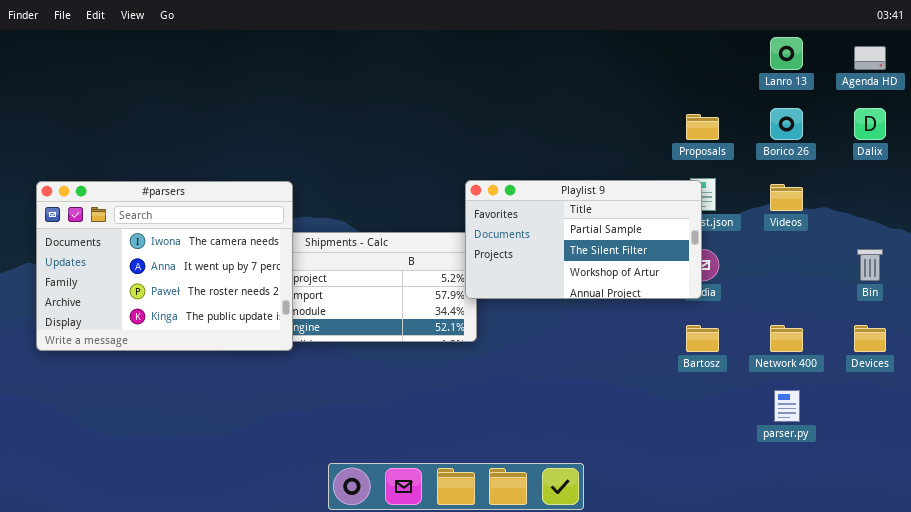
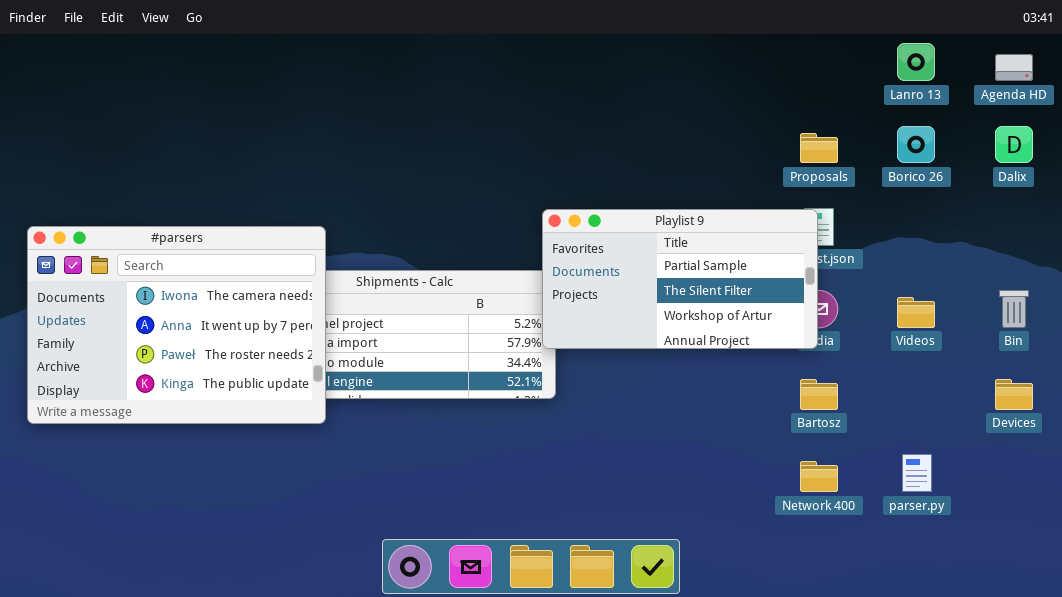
#parsers: [36,181,293,351] -> [27,226,326,424], moved
Videos: [770,184,803,211] -> [897,297,935,328], moved
Network 400: [770,325,803,352] -> [800,461,838,492], moved

